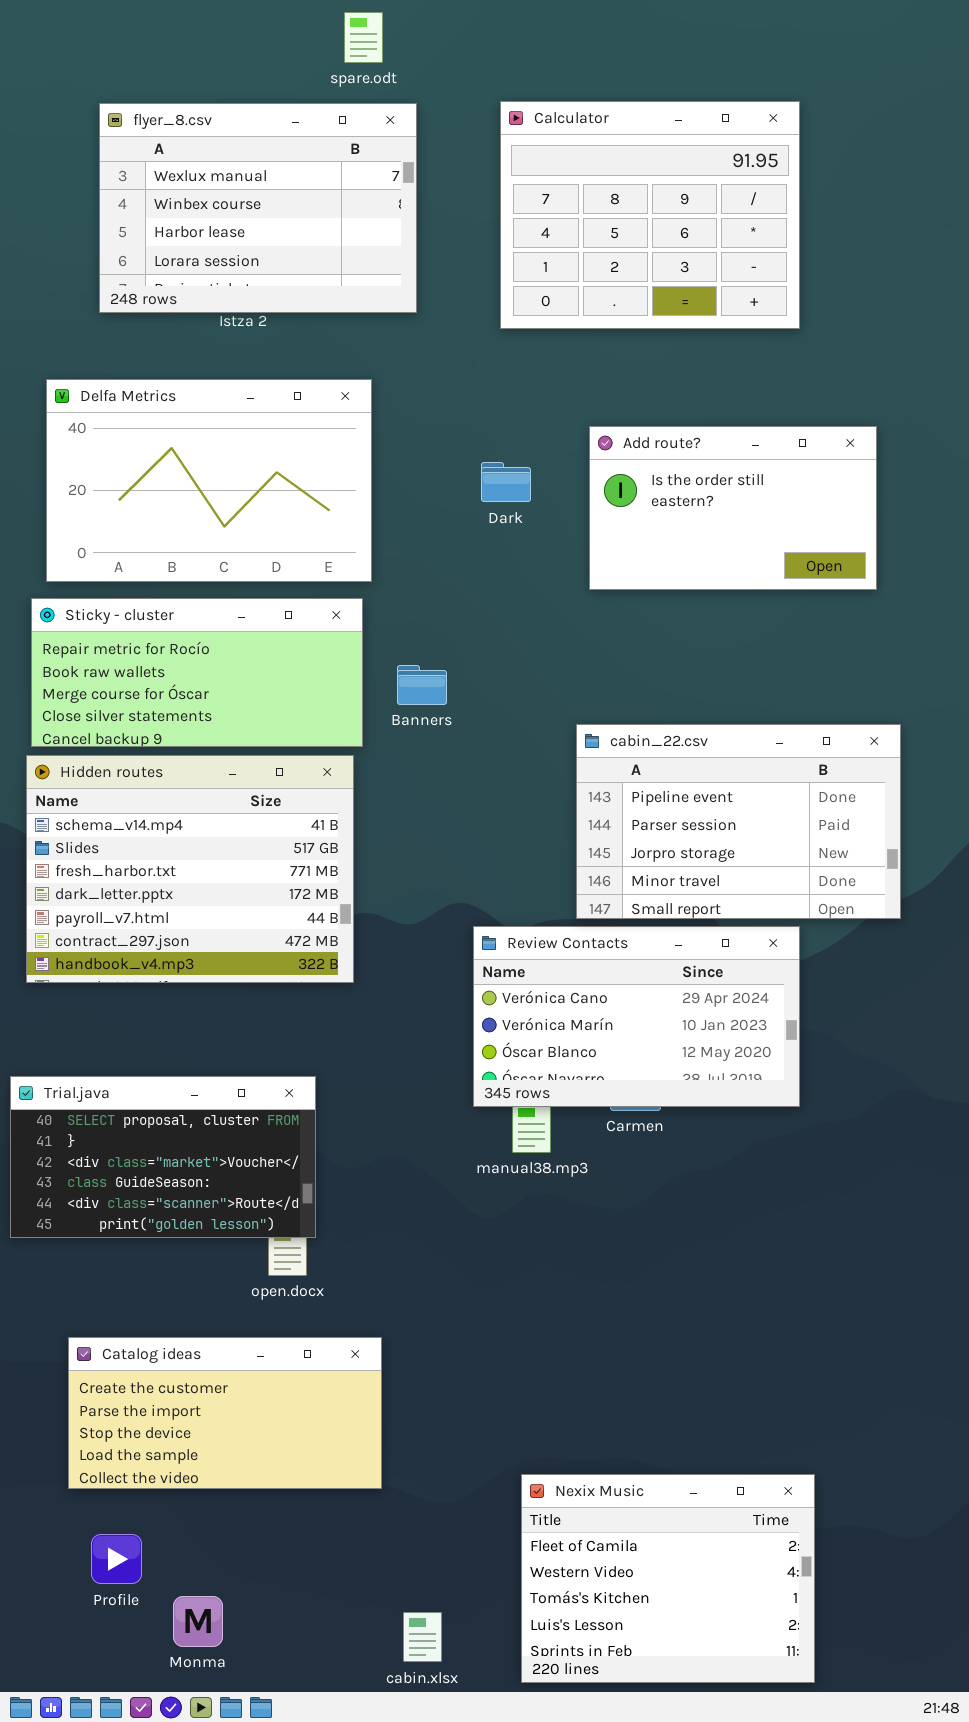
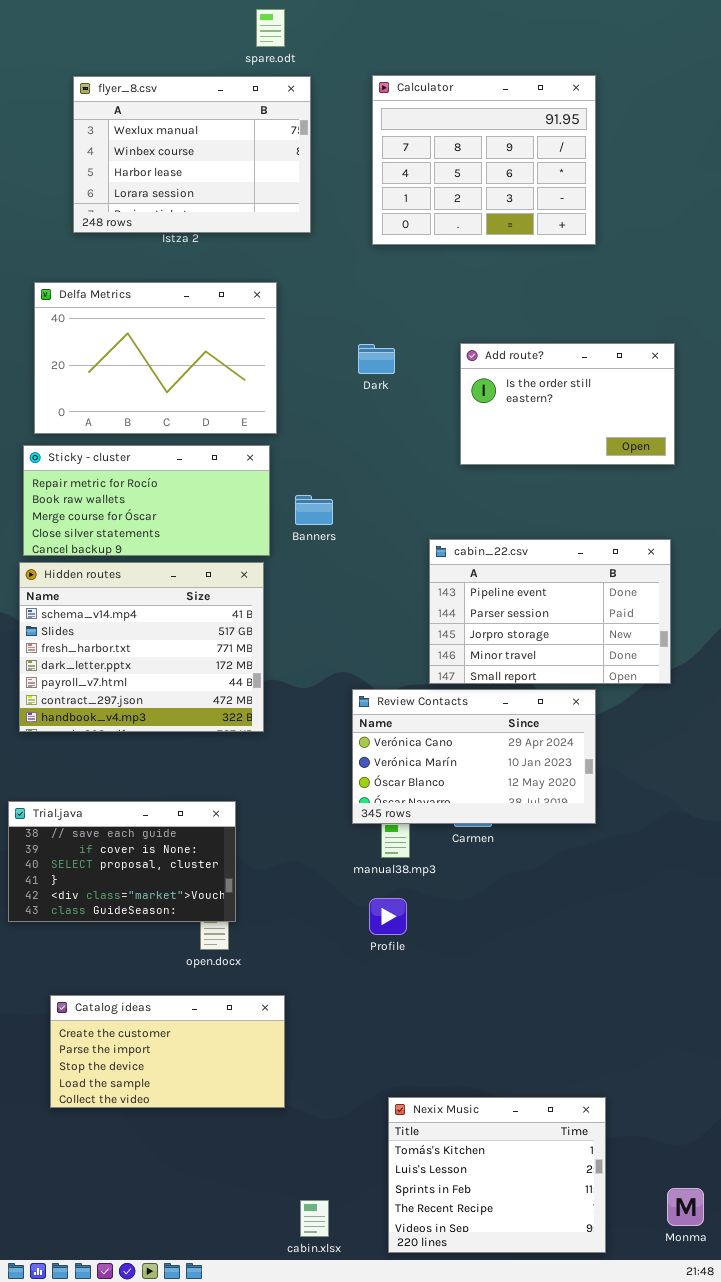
Add route?: [589,426,877,590] -> [460,343,675,465], moved
Trial.java: [10,1076,316,1238] -> [8,801,236,922], scrolled up 2 rows
Nexix Music: [521,1474,815,1683] -> [388,1097,606,1253], scrolled down 2 rows
Profile: [91,1534,142,1584] -> [369,898,407,935], moved
Monma: [173,1596,223,1647] -> [667,1188,704,1226], moved

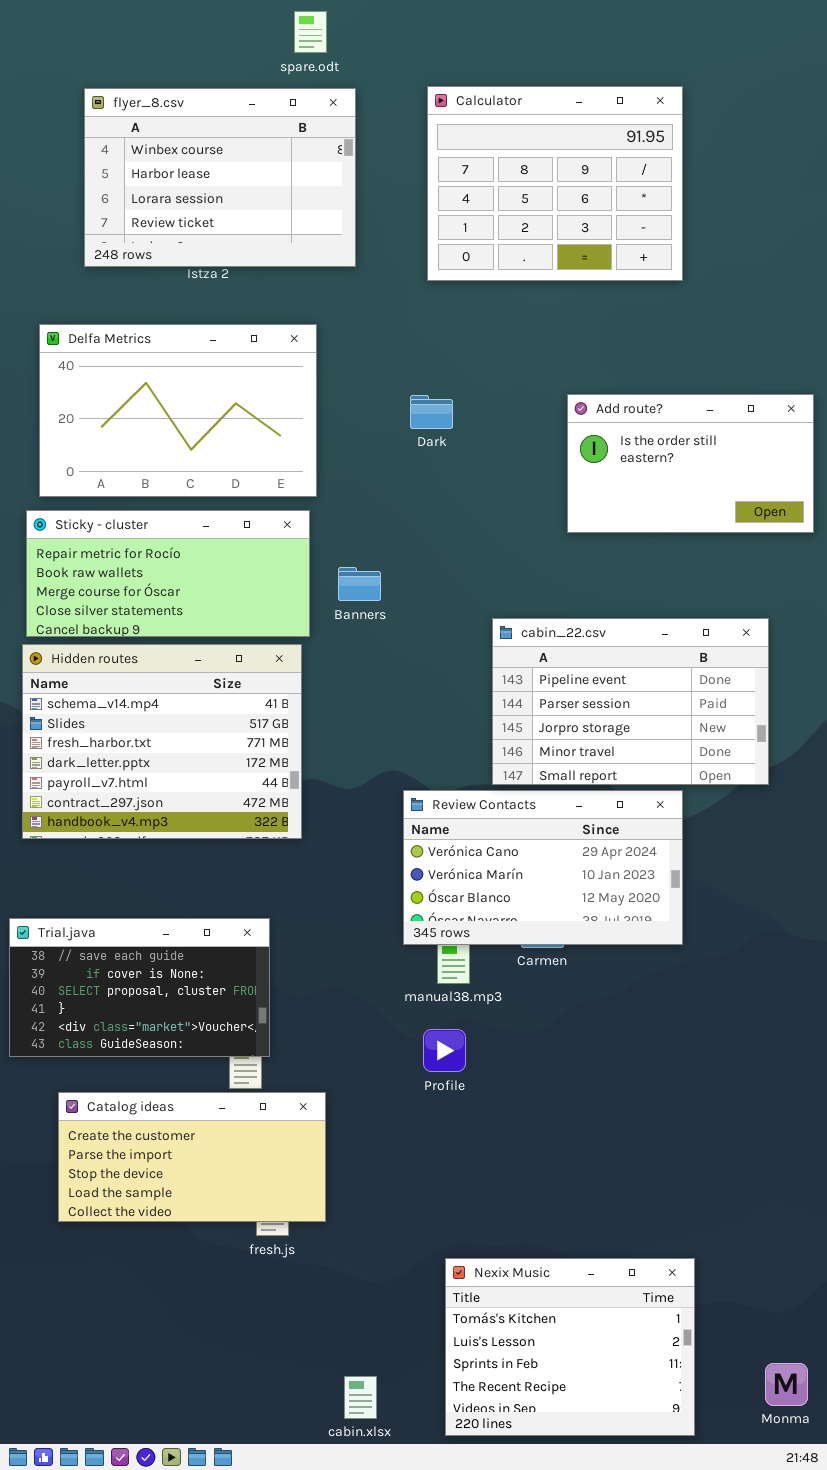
flyer_8.csv: [73,76,311,233] -> [84,88,356,267], scrolled down 1 row
Add route?: [460,343,675,465] -> [567,394,814,533], moved
Catalog ideas: [50,995,285,1108] -> [58,1092,326,1222], moved

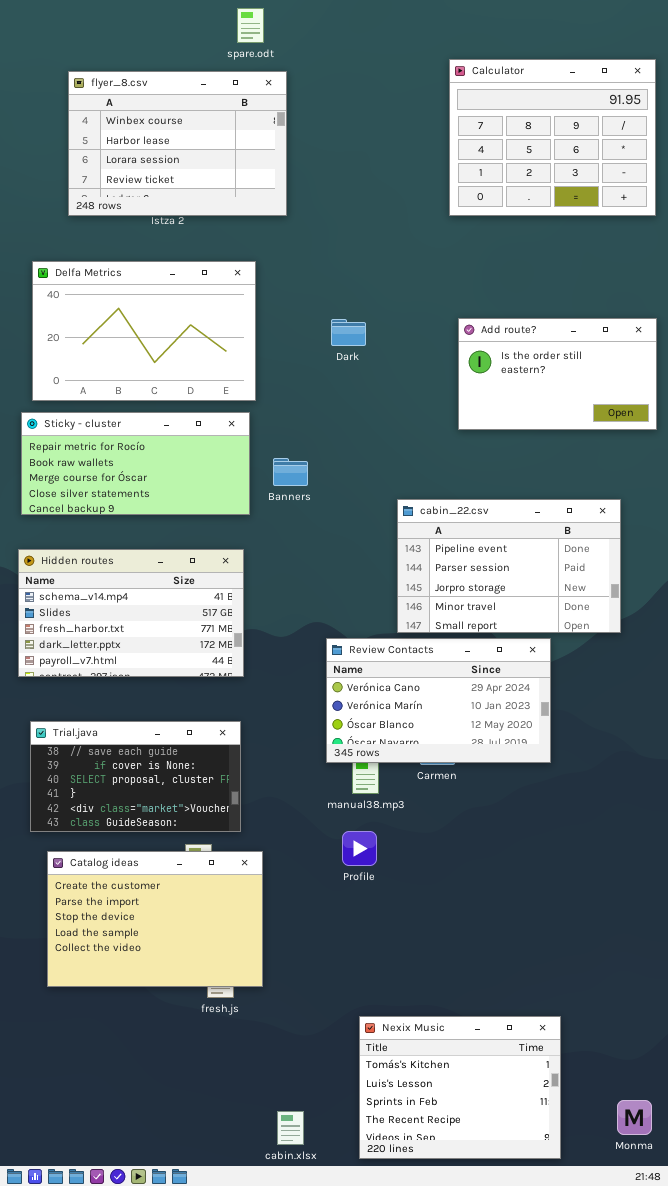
Calculator: [427,86,683,281] -> [449,59,656,216], moved
Hidden routes: [22,644,302,839] -> [18,549,244,677], resized
Trial.java: [9,918,270,1057] -> [30,721,241,832], moved
Catalog ideas: [58,1092,326,1222] -> [47,851,263,987], resized

